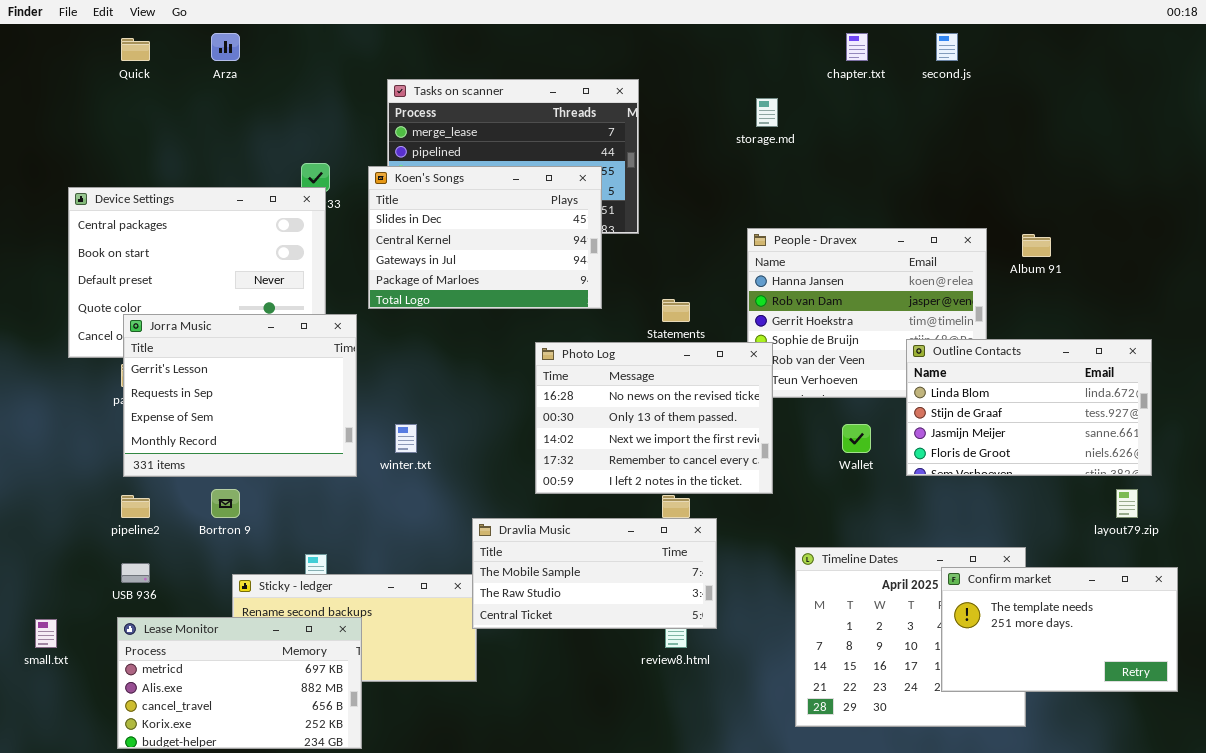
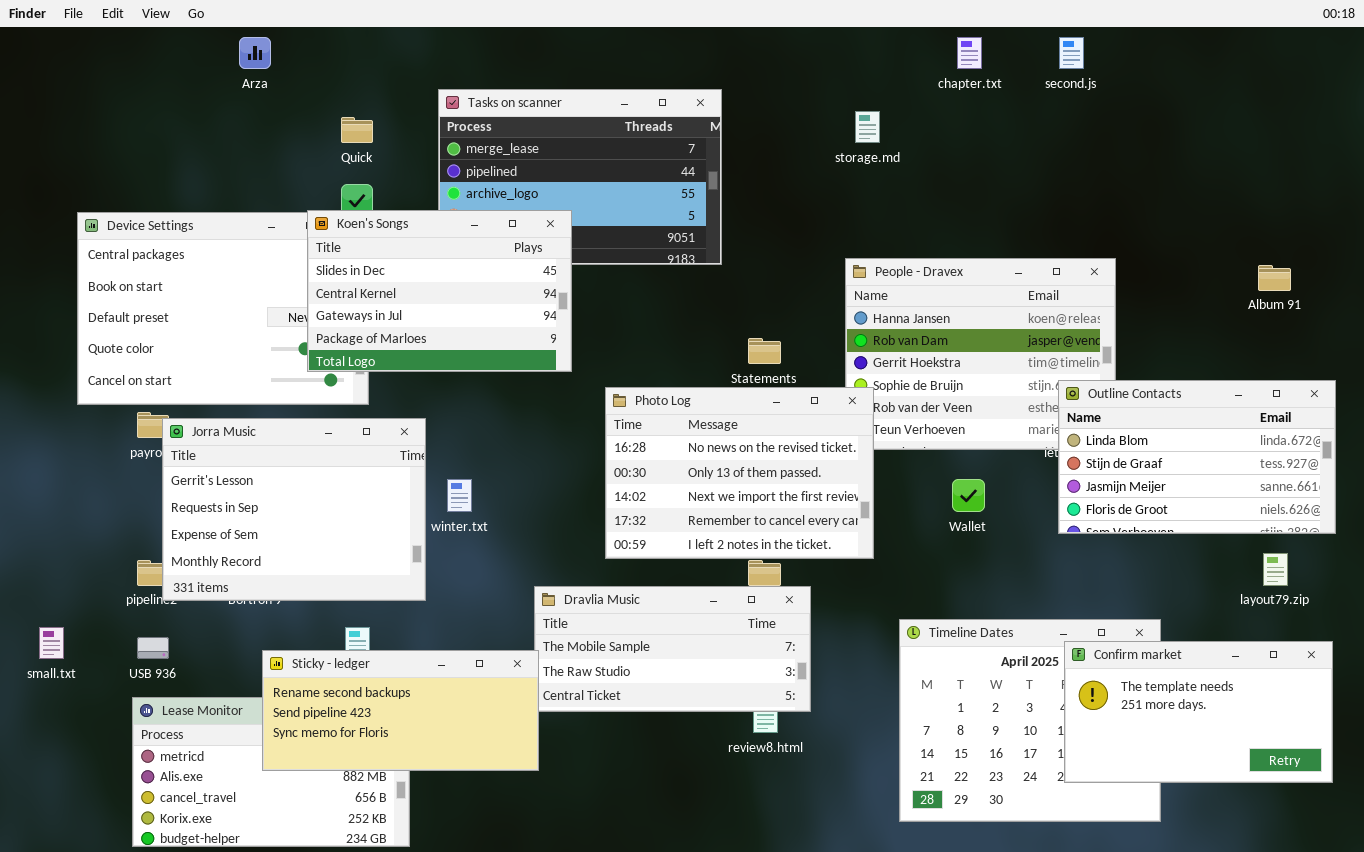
Quick: [121,38,150,61] -> [341,117,373,143], moved
Koen's Songs: [368,166,602,309] -> [307,210,572,372], moved
Album 91: [1022,234,1051,257] -> [1258,265,1291,291], moved
Jorra Music: [123,314,357,477] -> [162,418,426,601], moved
Outline Contacts: [906,339,1152,476] -> [1058,380,1336,534], moved
Sticky - ledger: [232,574,477,682] -> [262,650,539,771], raised
small.txt: [35,619,57,648] -> [39,627,64,659], moved

